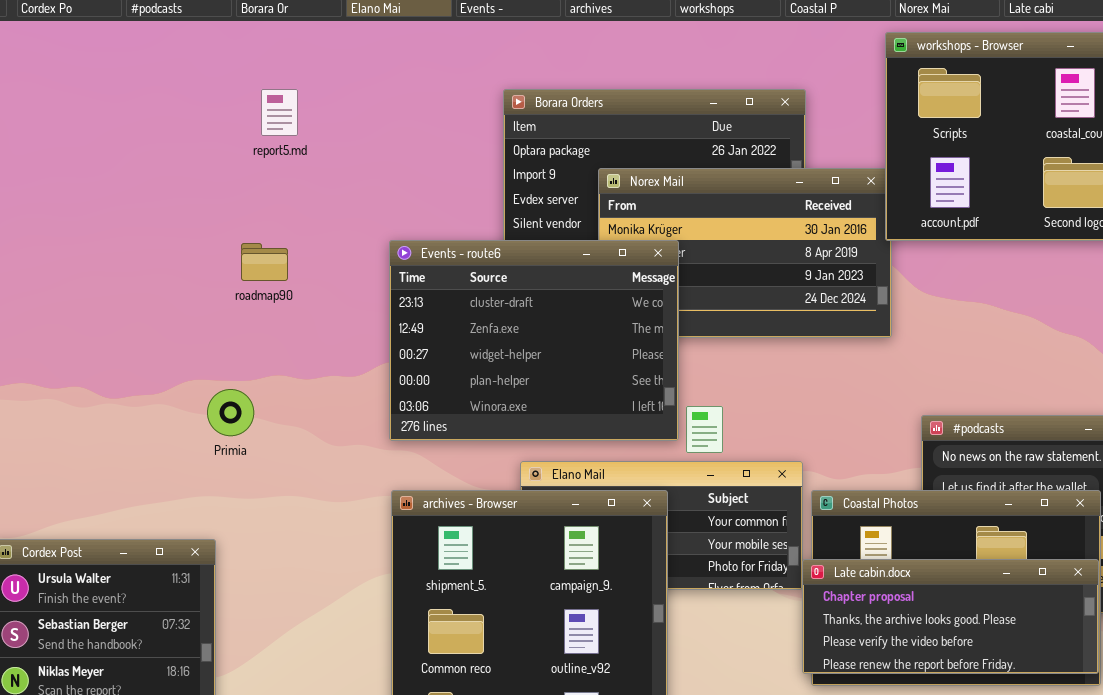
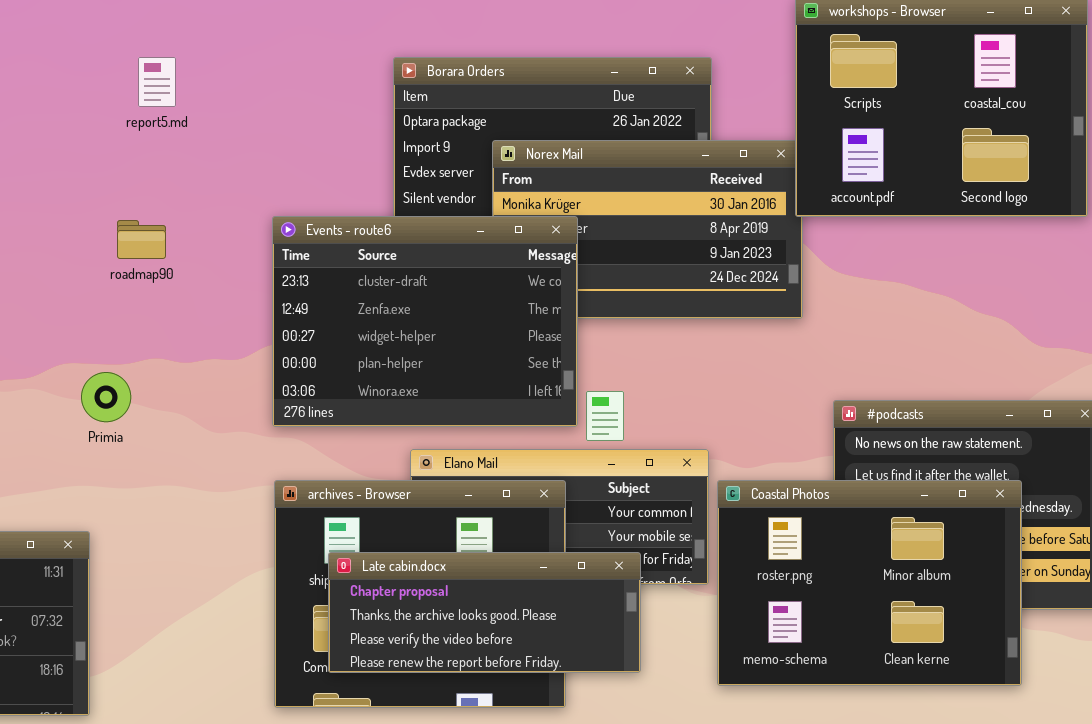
Late cabin.docx: [802,559,1099,674] -> [328,552,641,673], moved

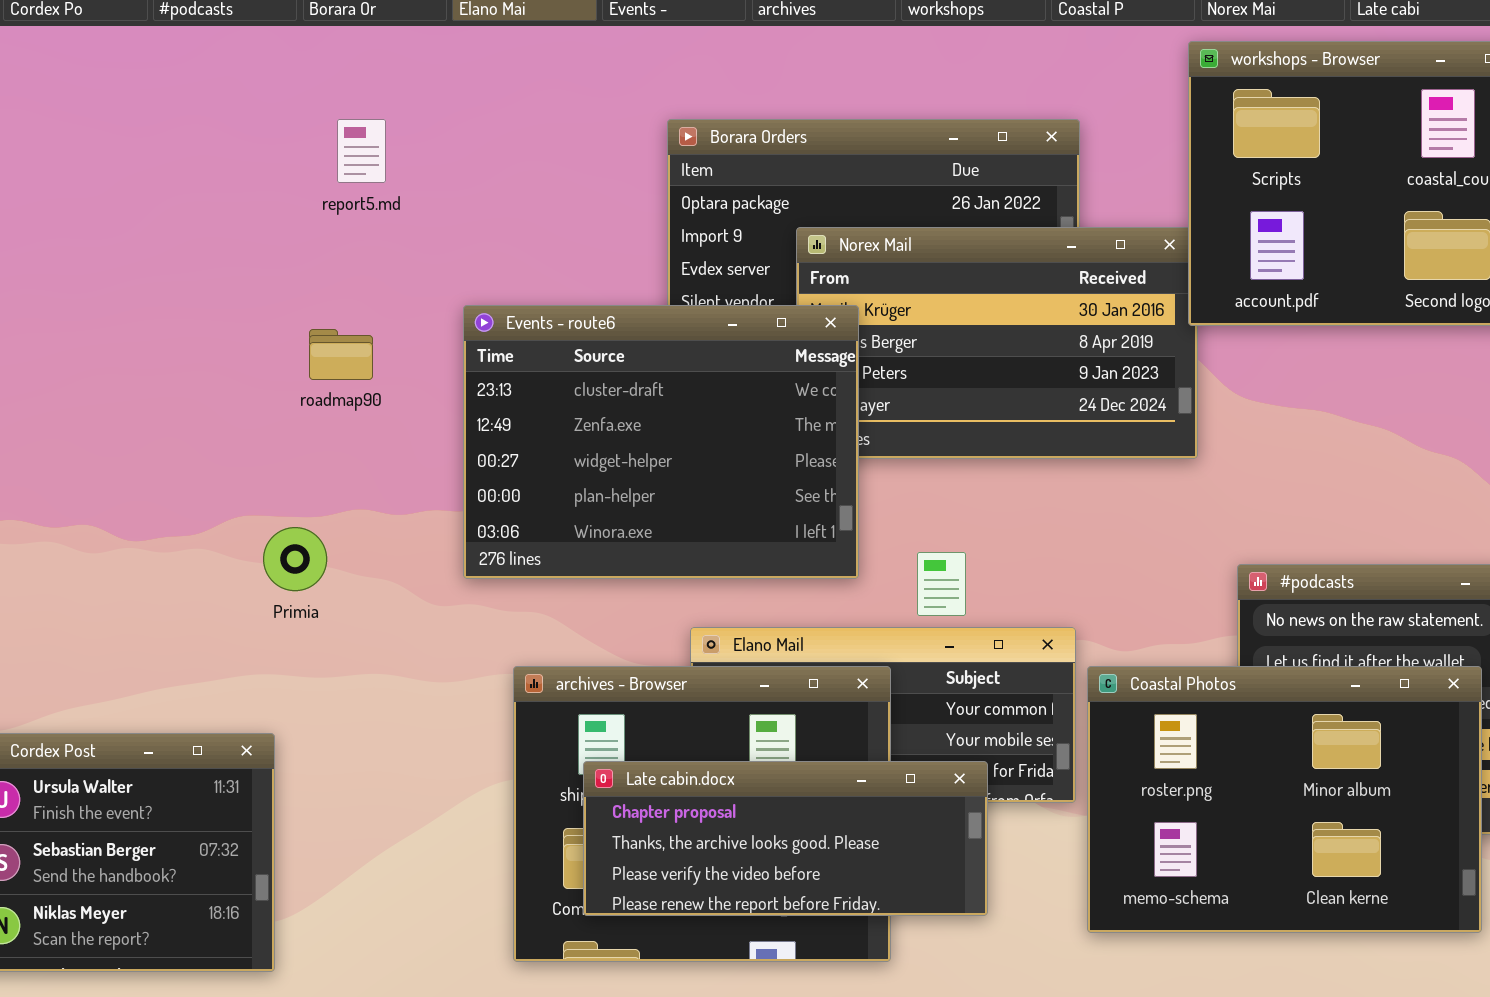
Events - route6: [272,216,578,427] -> [463,305,859,579], moved

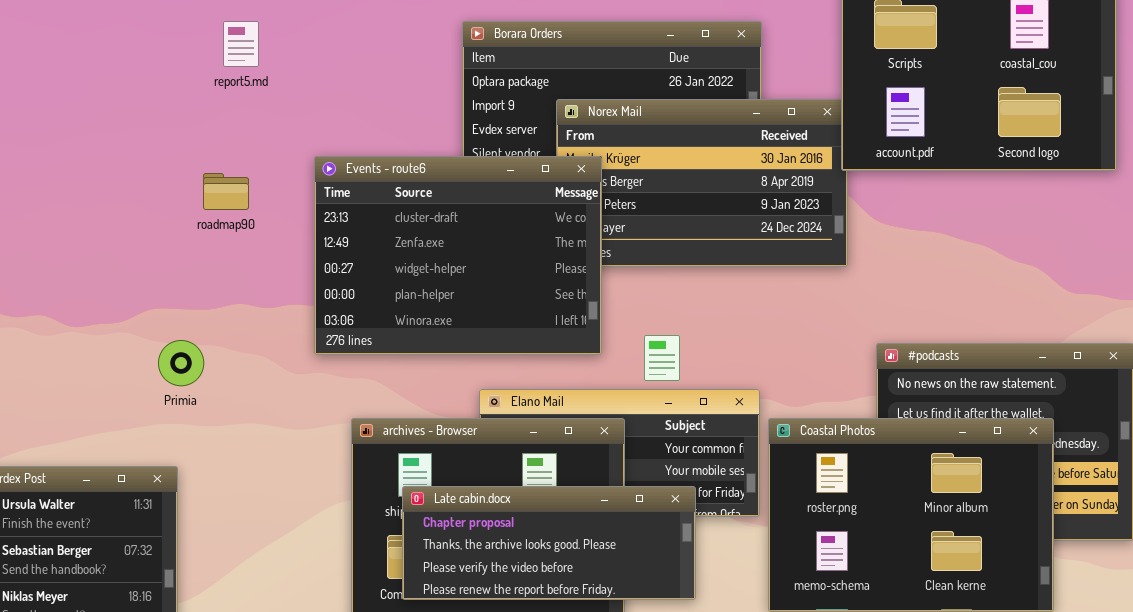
Primia: [263,527,327,591] -> [158,340,204,386], moved

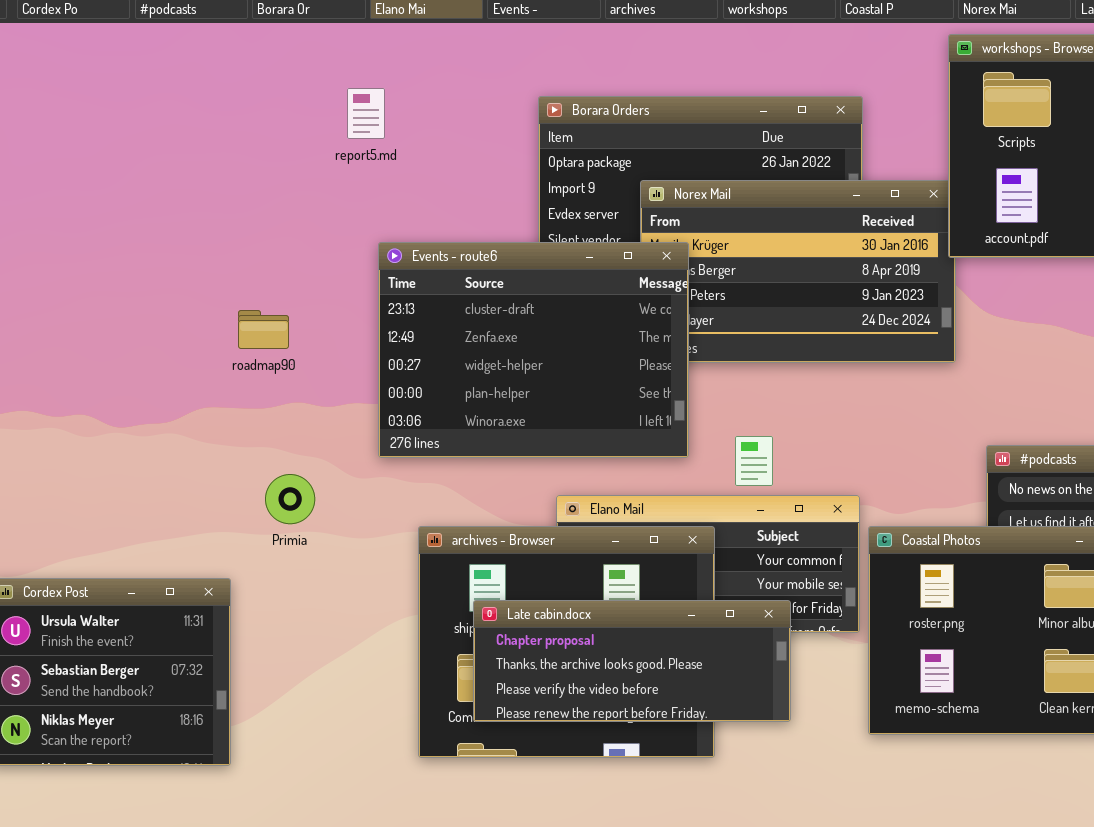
report5.md: [223,21,259,67] -> [347,88,385,139], moved
roadmap90: [203,173,249,210] -> [238,310,289,349], moved
Primia: [158,340,204,386] -> [265,474,315,524], moved

